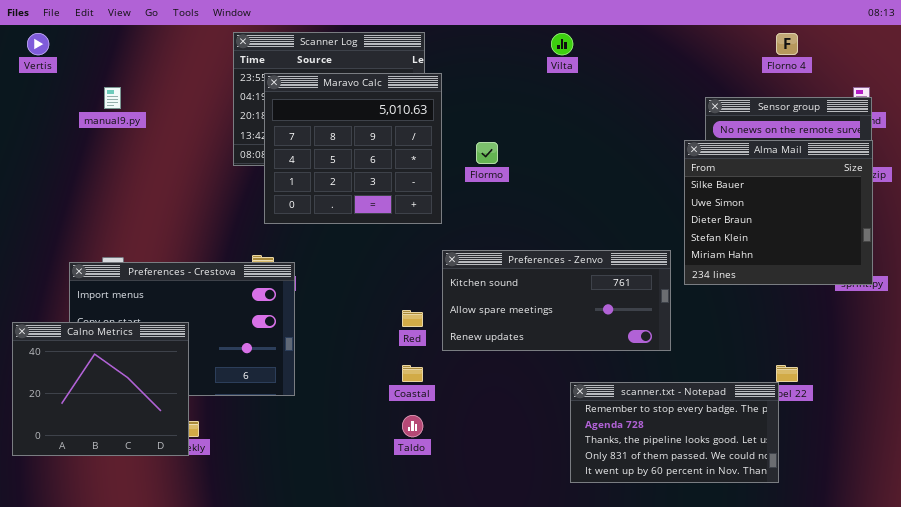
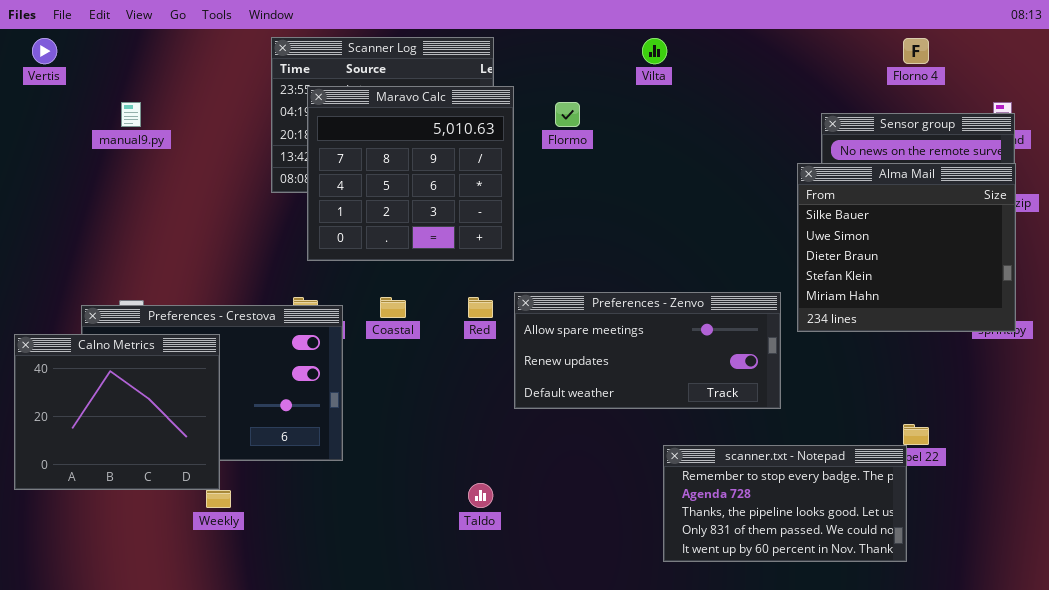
Flormo: [476,142,498,164] -> [555,102,580,127], moved
Preferences - Zenvo: [442,250,671,351] -> [514,292,781,409], scrolled down 1 row
Red: [402,310,423,327] -> [468,297,493,318], moved
Calno Metrics: [12,322,189,456] -> [14,334,220,490], moved
Coastal: [402,365,423,382] -> [380,297,406,318], moved

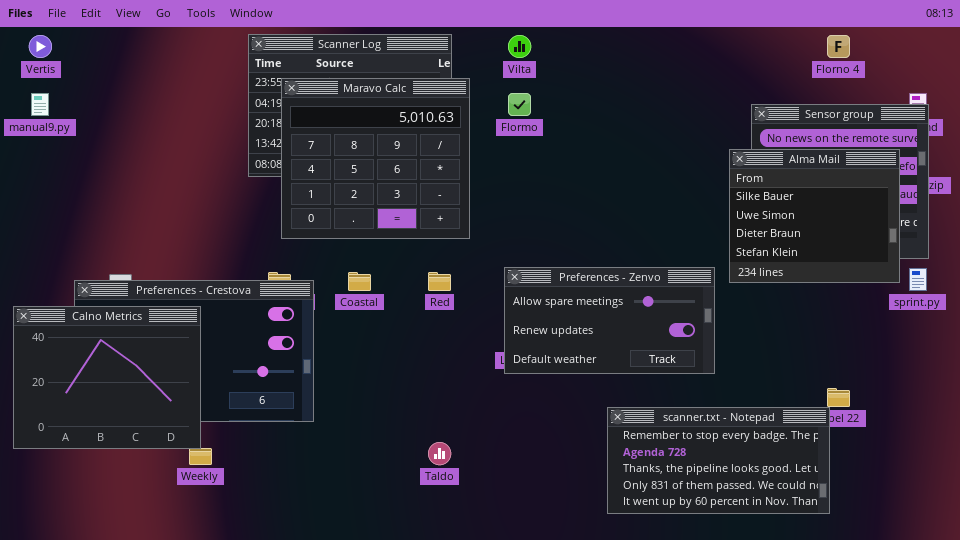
Vilta: [642,38,667,64] -> [508,35,531,58], moved
manual9.py: [121,102,141,127] -> [31,93,49,116], moved
Alma Mail: [797,163,1016,332] -> [729,149,900,283], resized
Preferences - Zenvo: [514,292,781,409] -> [504,267,715,374], resized

